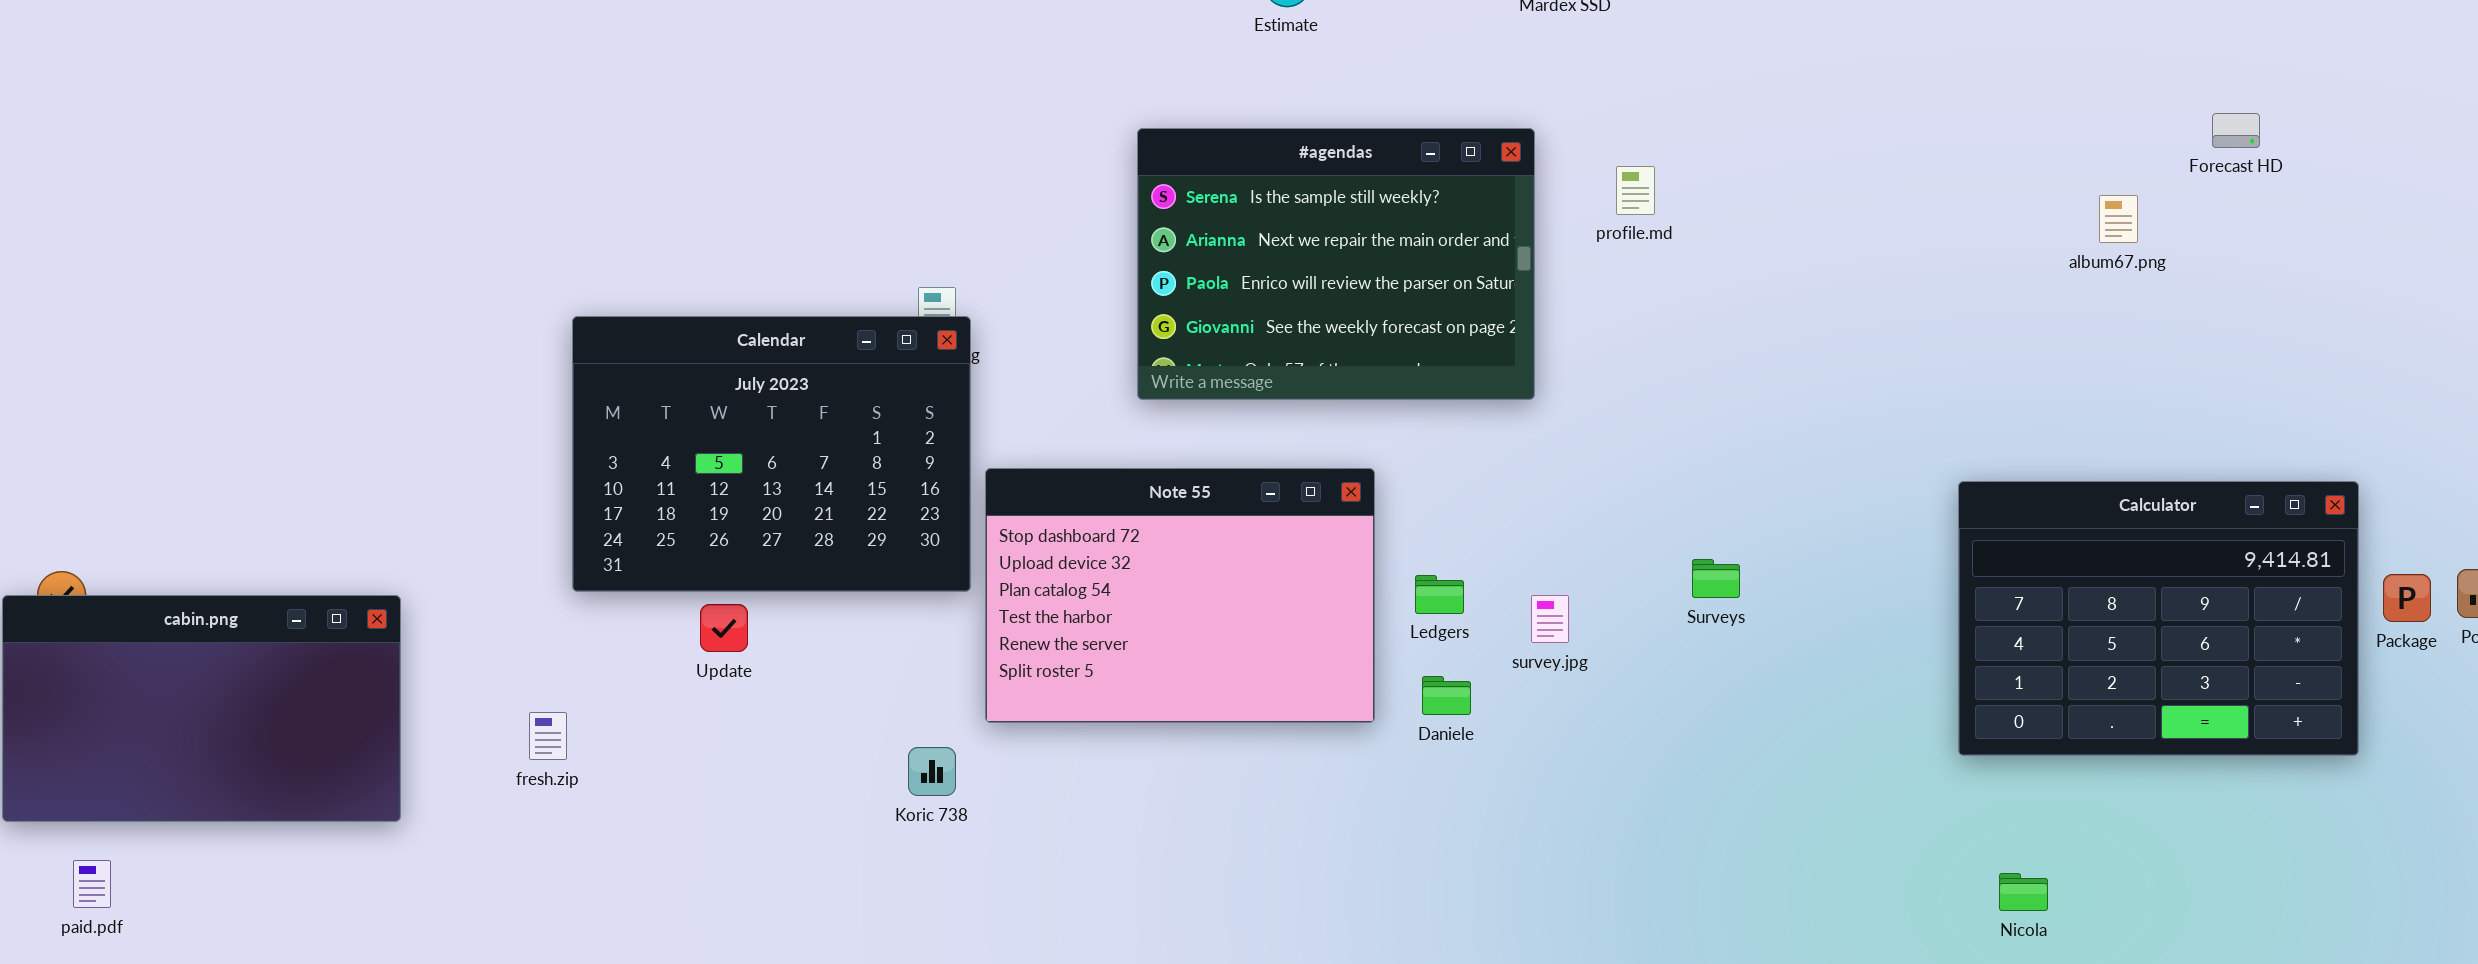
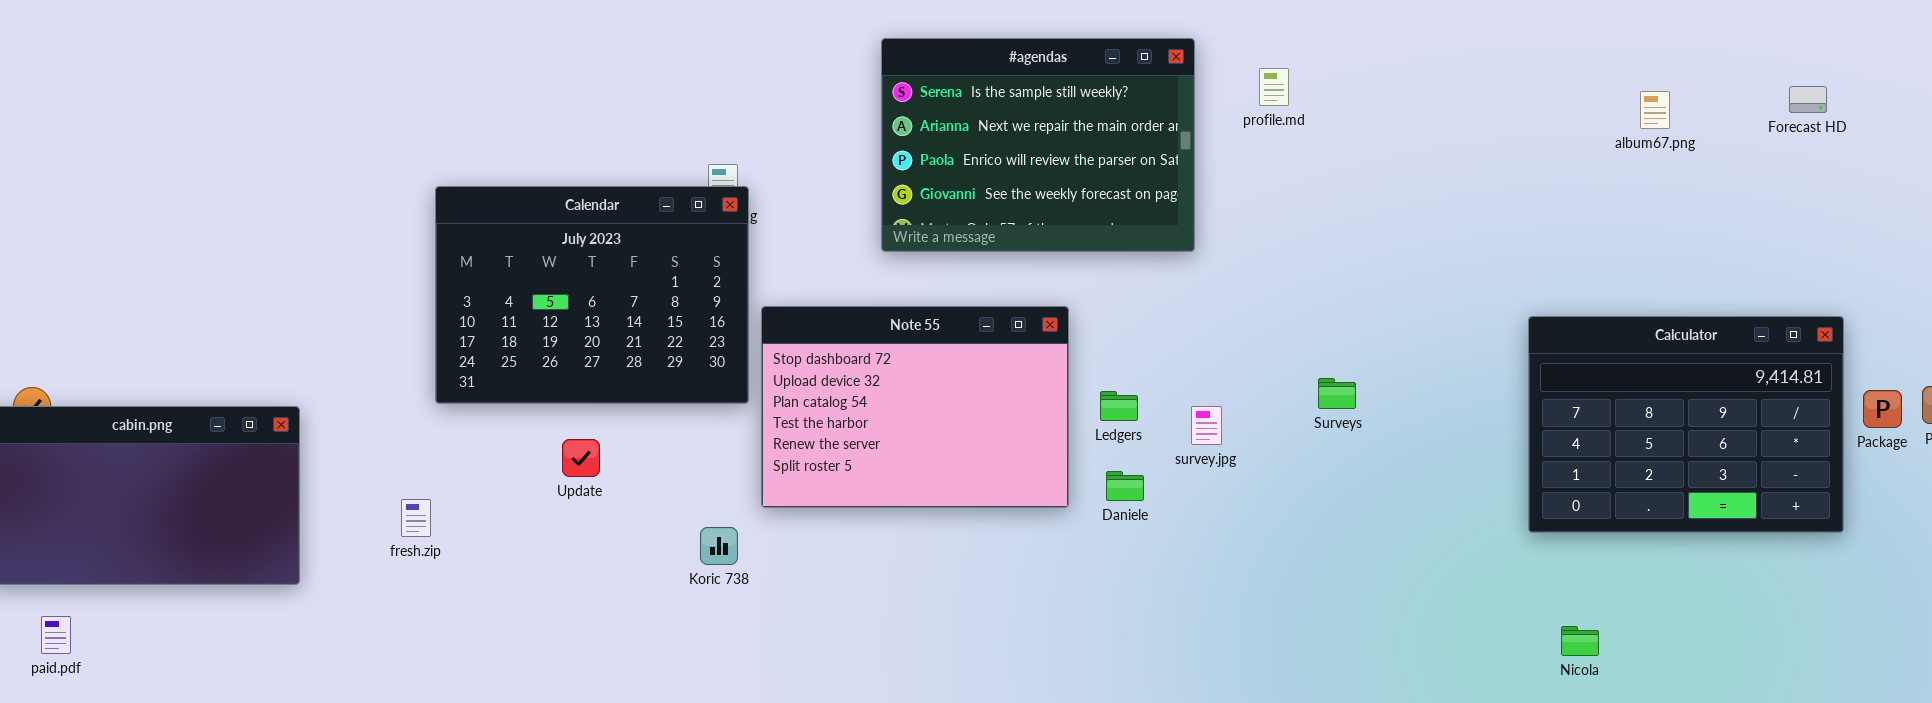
Forecast HD: [2212,113,2260,148] -> [1789,86,1827,113], moved
Update: [700,604,748,652] -> [562,439,600,477], moved

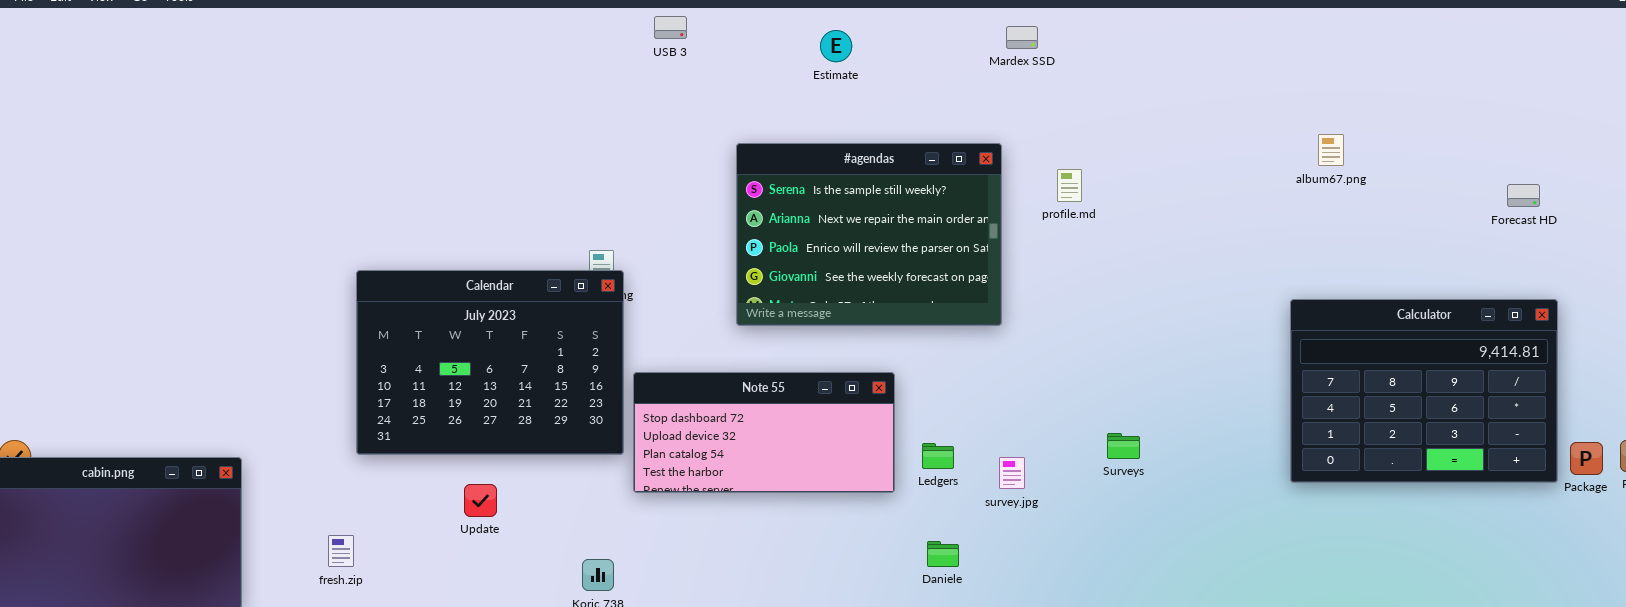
album67.png: [1640,91,1670,129] -> [1318,134,1344,166], moved
Note 55: [761,306,1069,508] -> [633,372,895,493], resized
Calculator: [1528,316,1844,533] -> [1290,299,1558,483], moved
Daniele: [1106,471,1144,501] -> [927,541,959,567], moved

